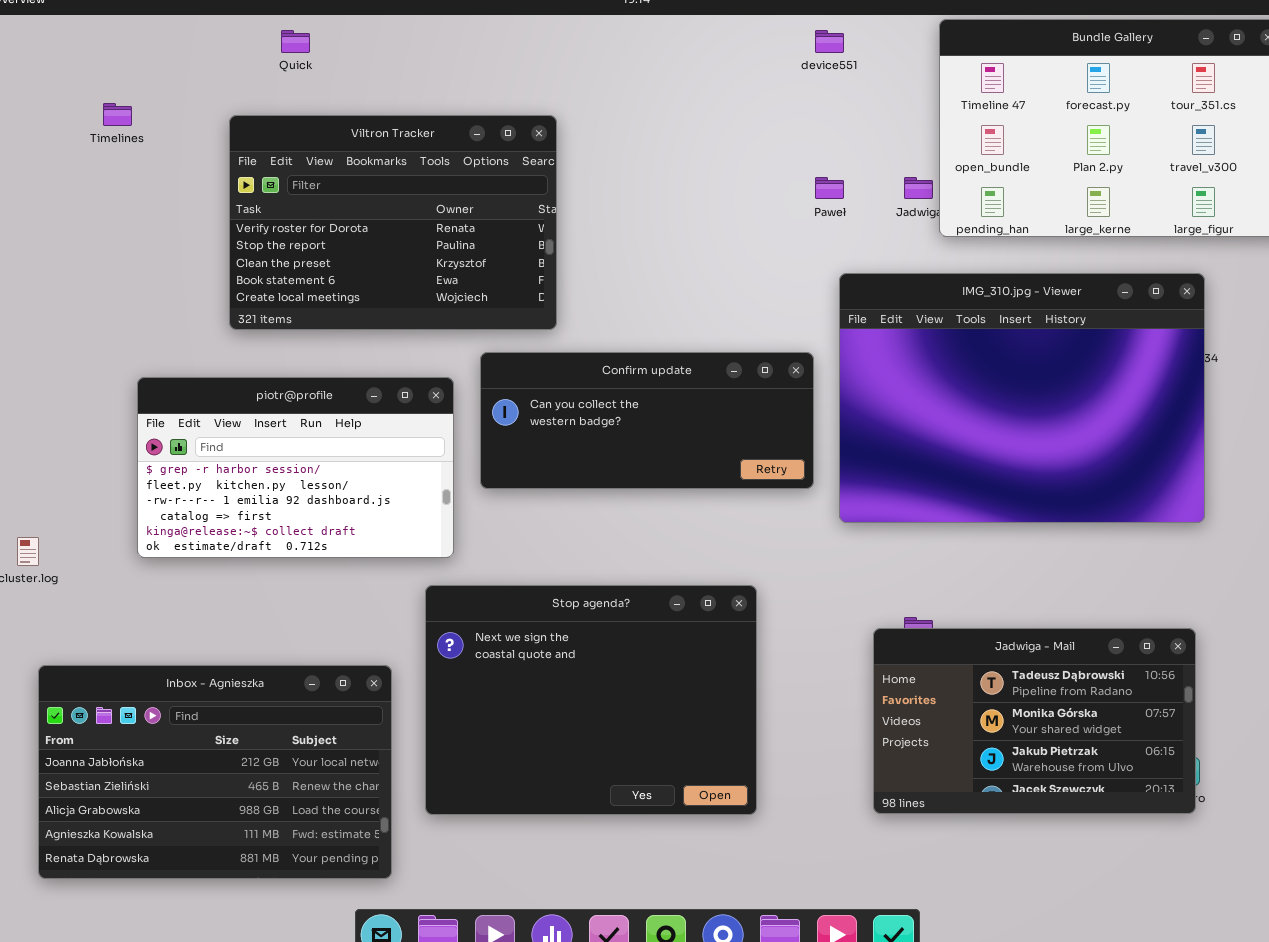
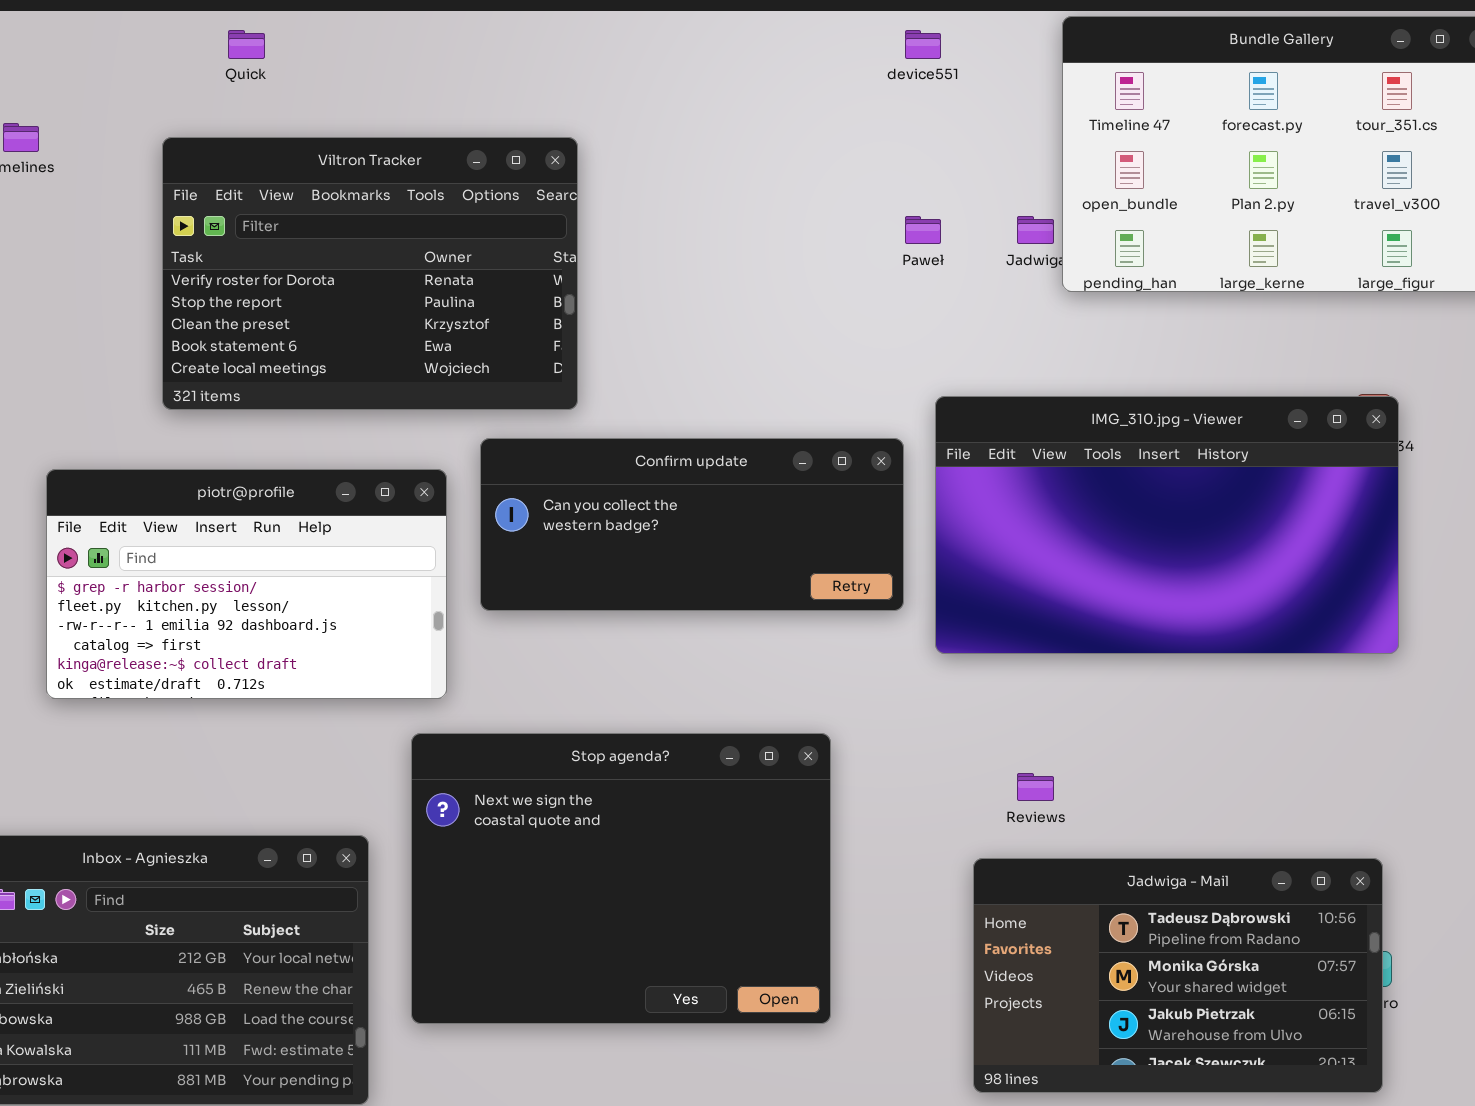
IMG_310.jpg - Viewer: [839,273,1205,523] -> [935,396,1399,654], resized
Jadwiga - Mail: [873,628,1196,814] -> [973,858,1383,1093], moved

